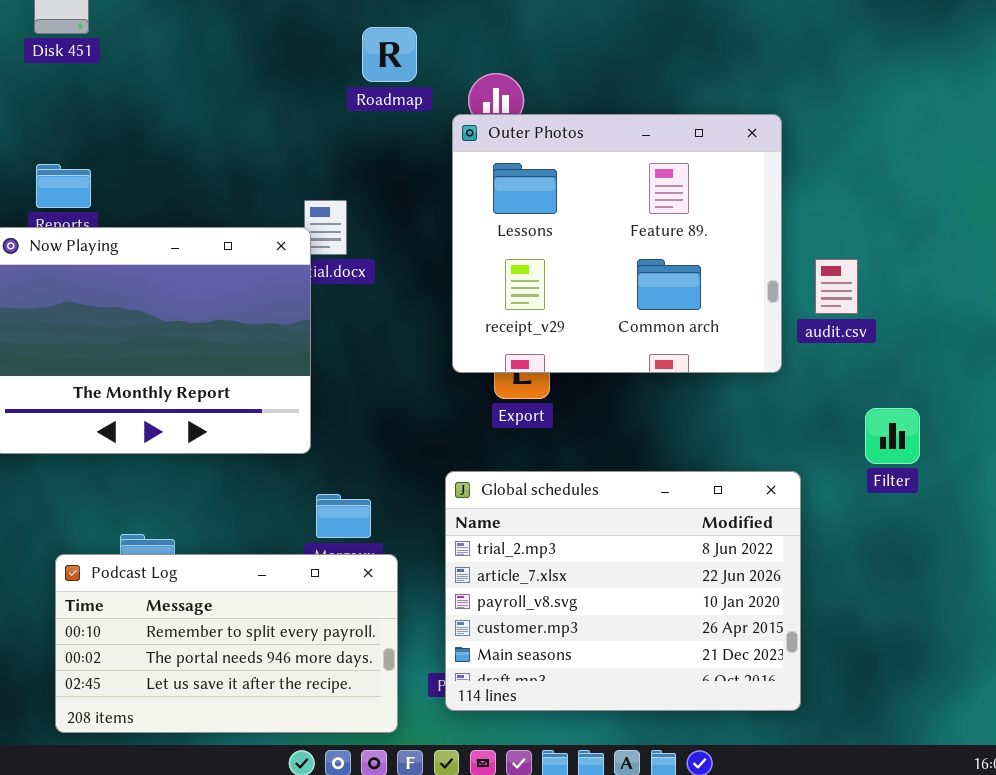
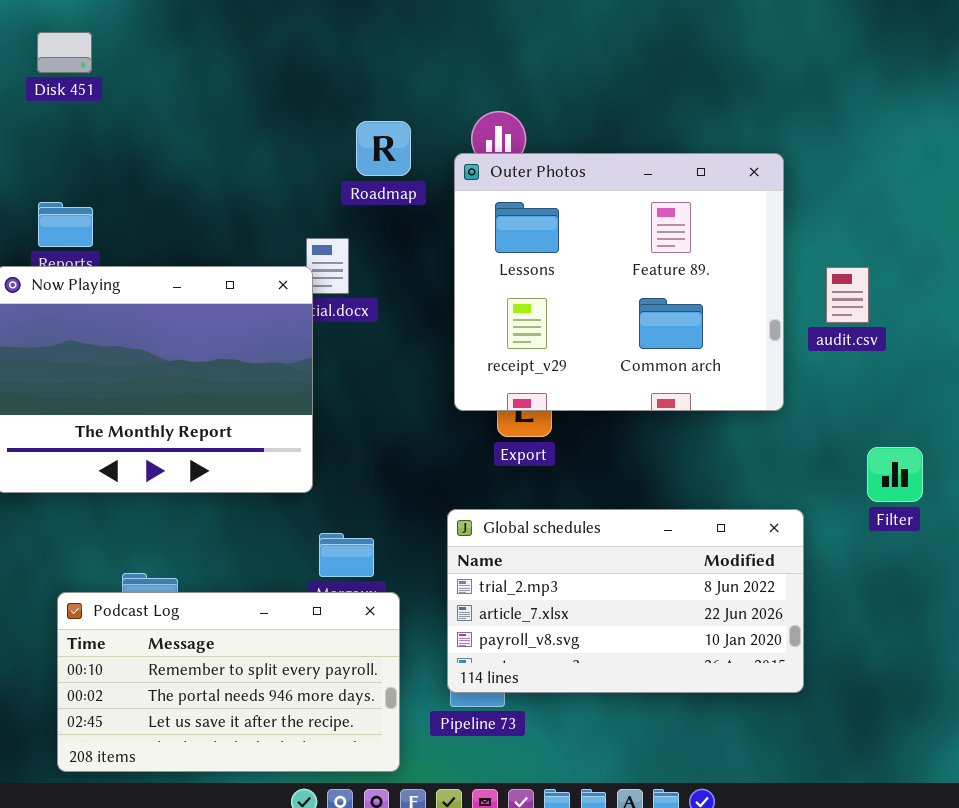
Roadmap: [362,27,417,82] -> [356,121,411,176], moved
audit.csv: [815,259,858,314] -> [826,267,869,323], moved
Global schedules: [445,471,801,711] -> [447,509,804,693], resized

